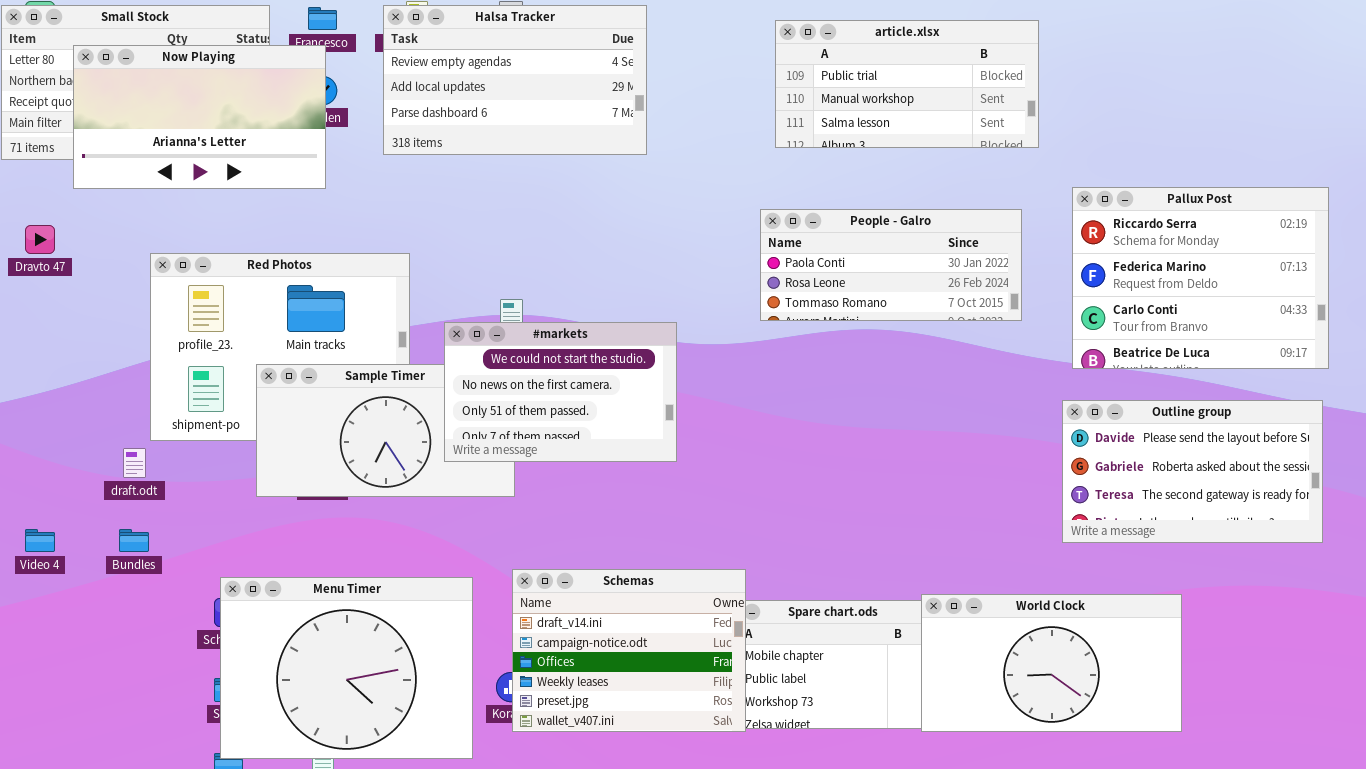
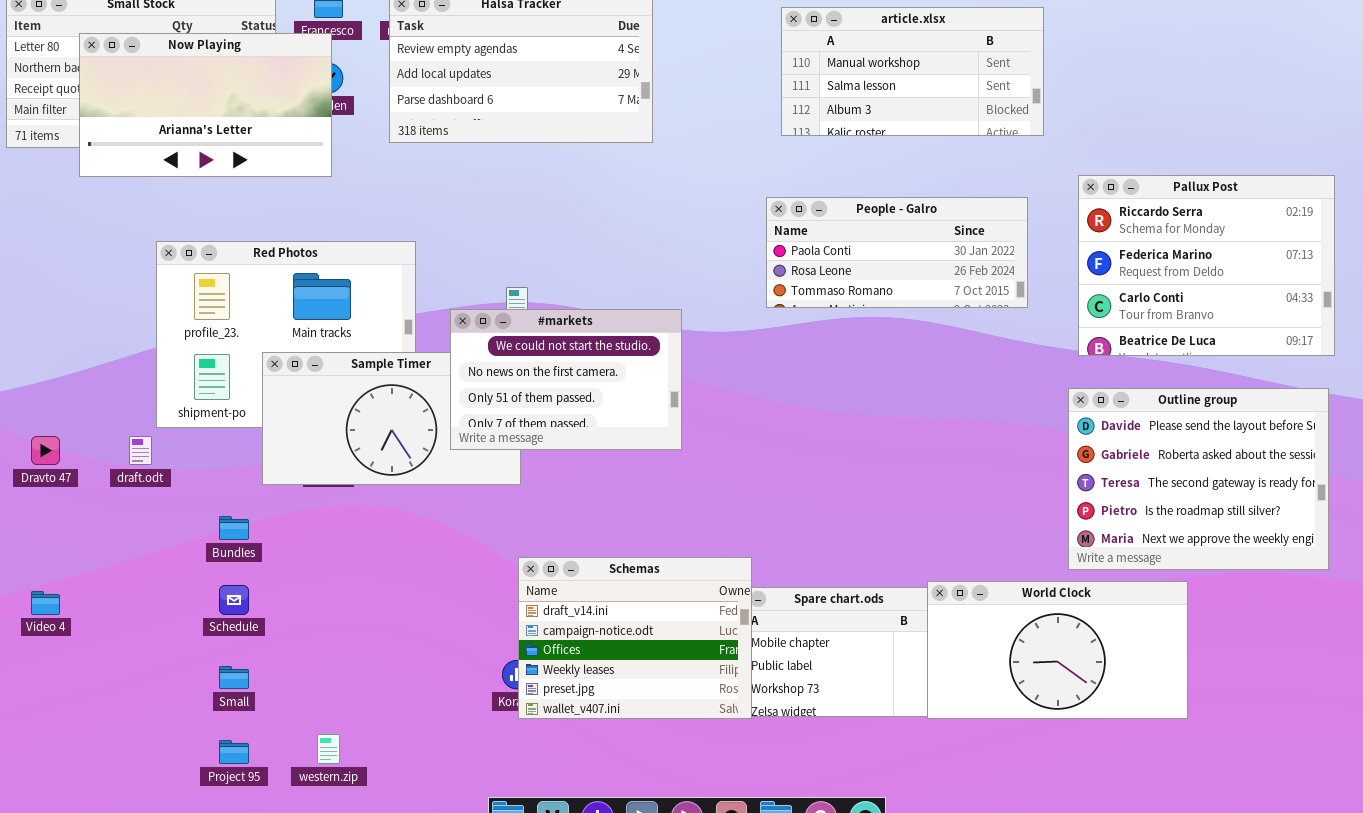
article.xlsx: [775,20,1039,148] -> [781,7,1044,136], scrolled down 1 row
Dravto 47: [25,225,55,254] -> [31,436,60,465], moved
Outline group: [1062,400,1323,543] -> [1068,388,1329,570], resized
Video 4: [25,529,55,552] -> [31,591,60,615], moved
Bundles: [119,529,149,552] -> [219,516,249,540], moved
Menu Timer: [220,577,473,759] -> none, closed

